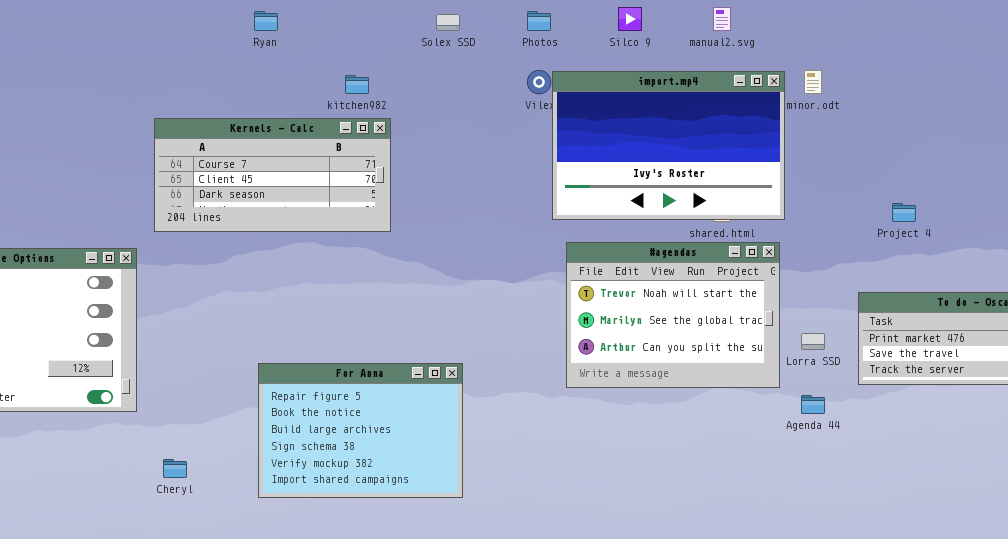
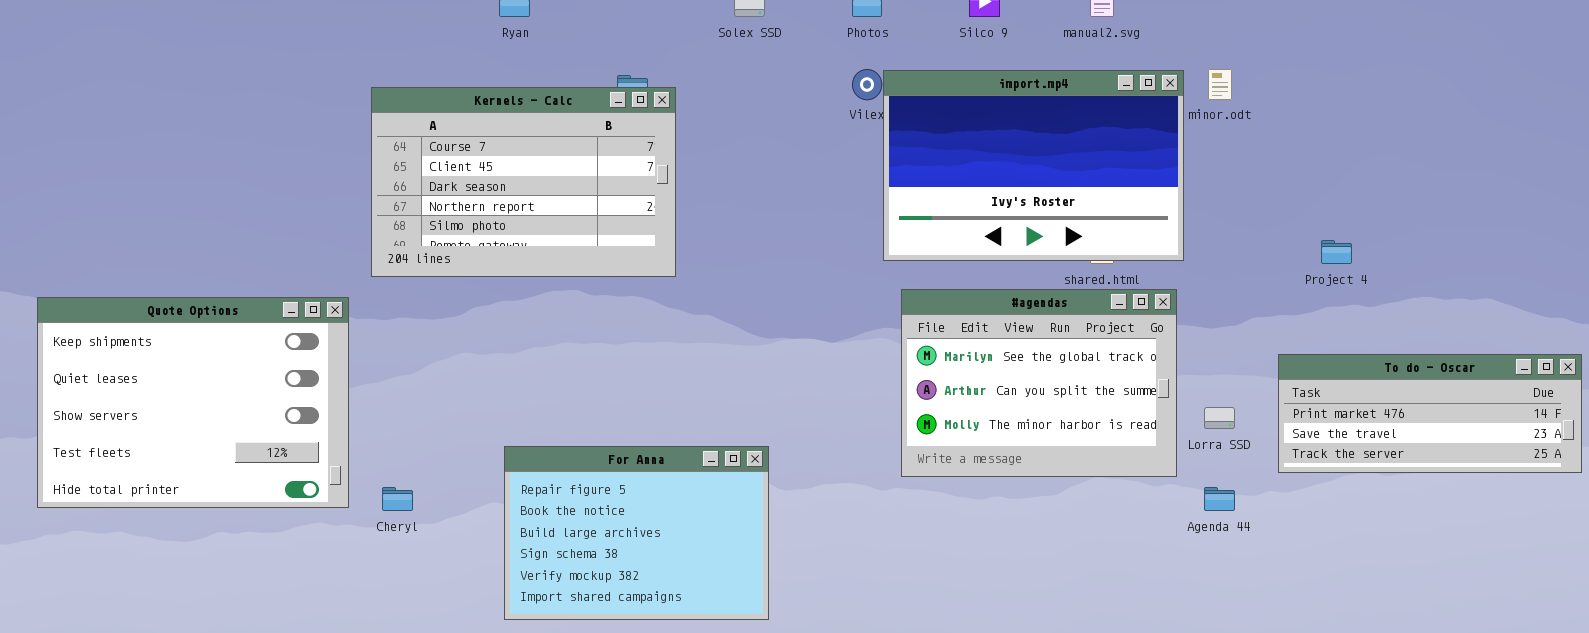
Kernels - Calc: [154,118,391,232] -> [371,87,676,277], resized
#agendas: [566,242,780,388] -> [901,289,1177,477], scrolled down 1 row
Cheryl: [163,459,187,478] -> [382,487,413,511], moved

